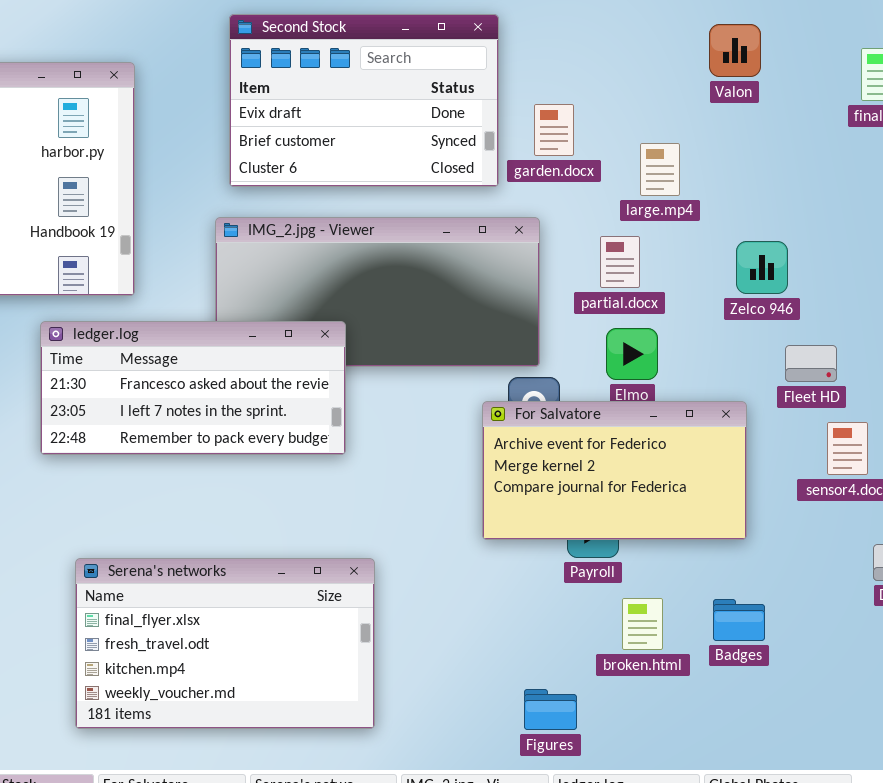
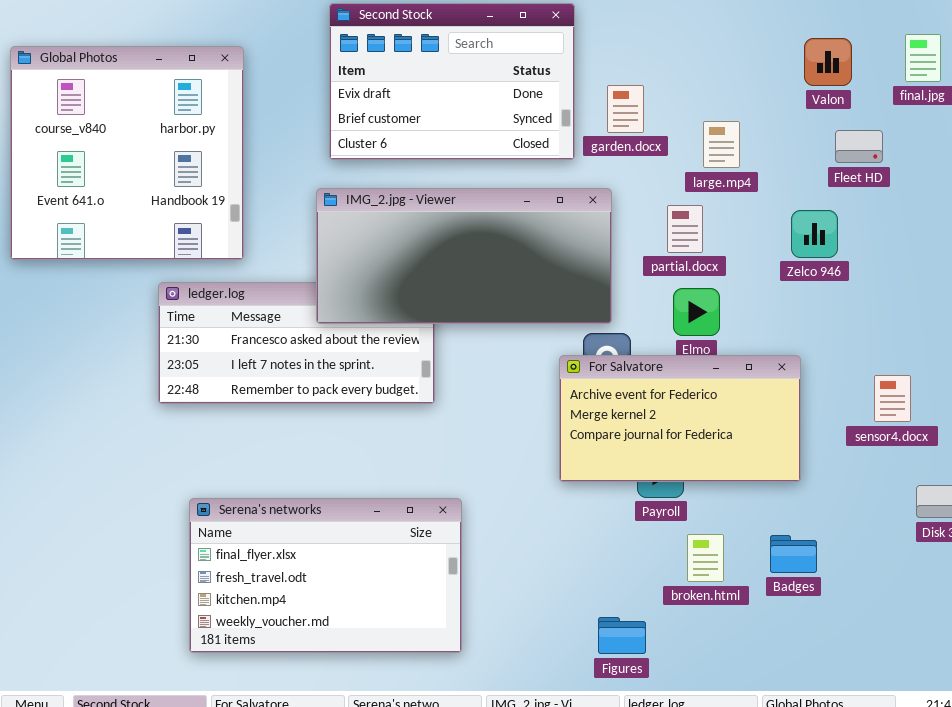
Valon: [709,24,761,77] -> [804,38,852,86], moved
IMG_2.jpg - Viewer: [215,217,540,367] -> [316,188,612,324], raised
Fleet HD: [785,345,837,382] -> [835,130,883,163], moved

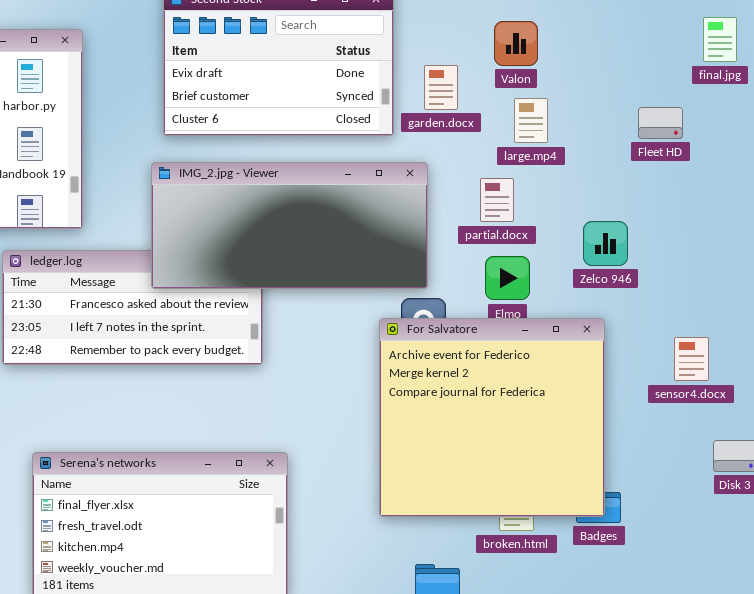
Valon: [804,38,852,86] -> [494,21,538,66], moved
Zelco 946: [791,210,838,258] -> [583,221,628,266], moved
For Salvatore: [559,355,801,482] -> [379,318,605,517], resized

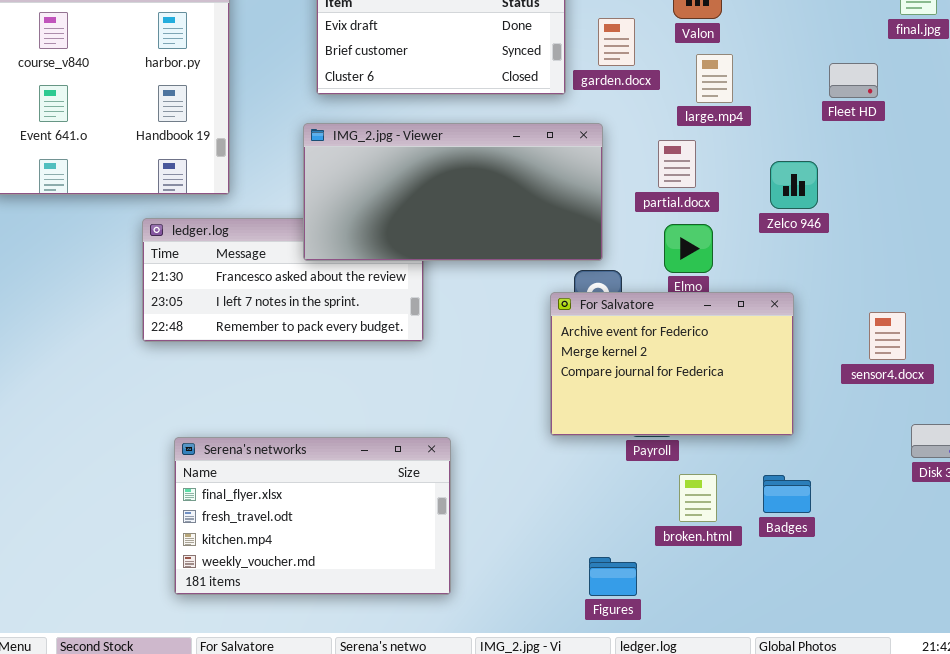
Zelco 946: [583,221,628,266] -> [770,161,818,209], moved
For Salvatore: [379,318,605,517] -> [550,292,794,436], resized

